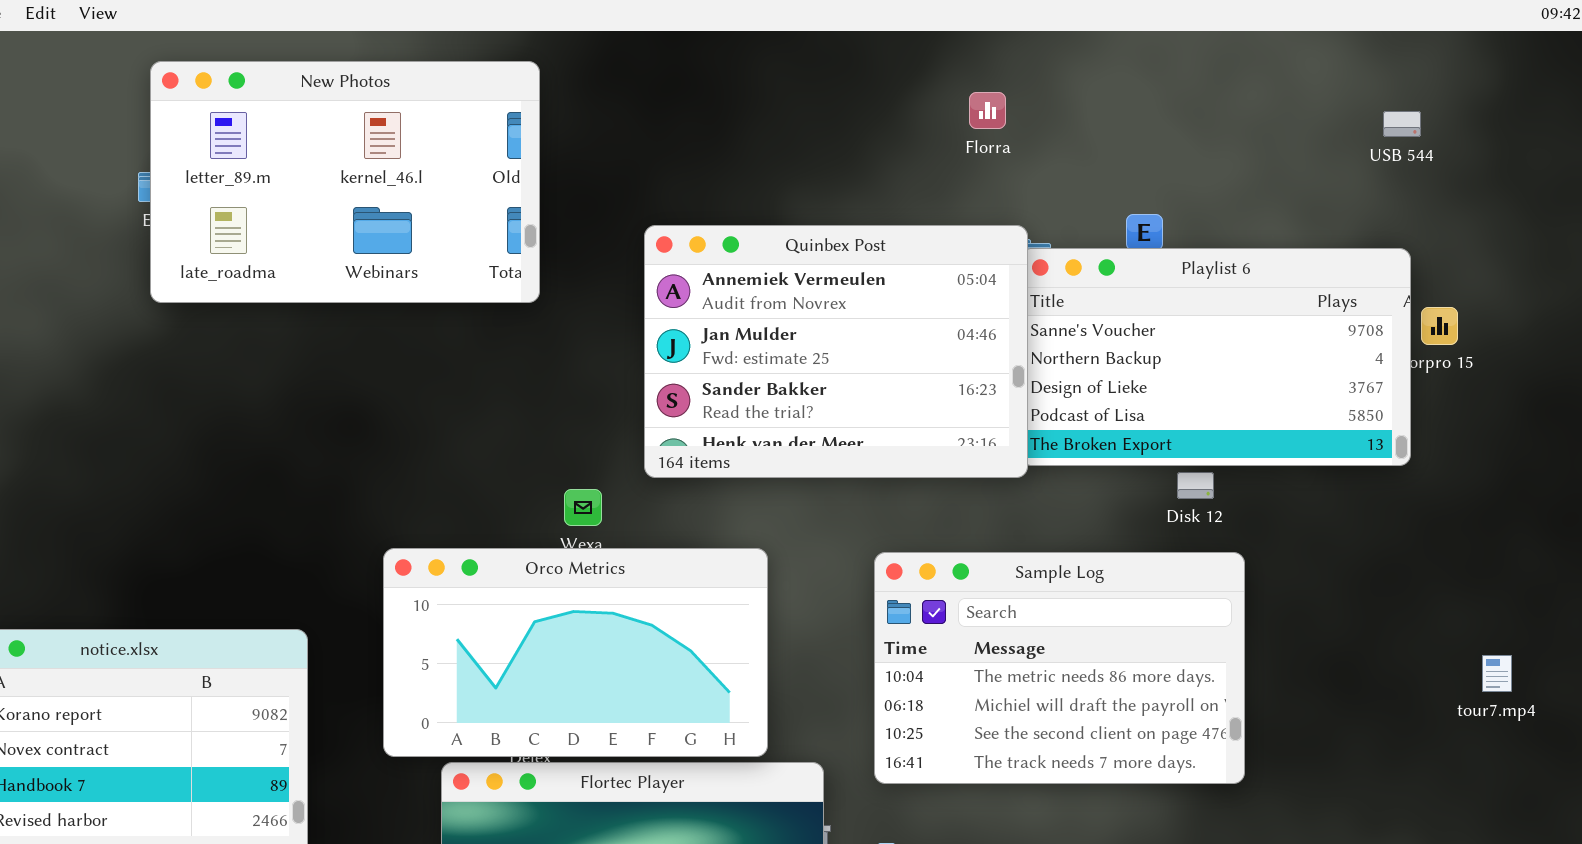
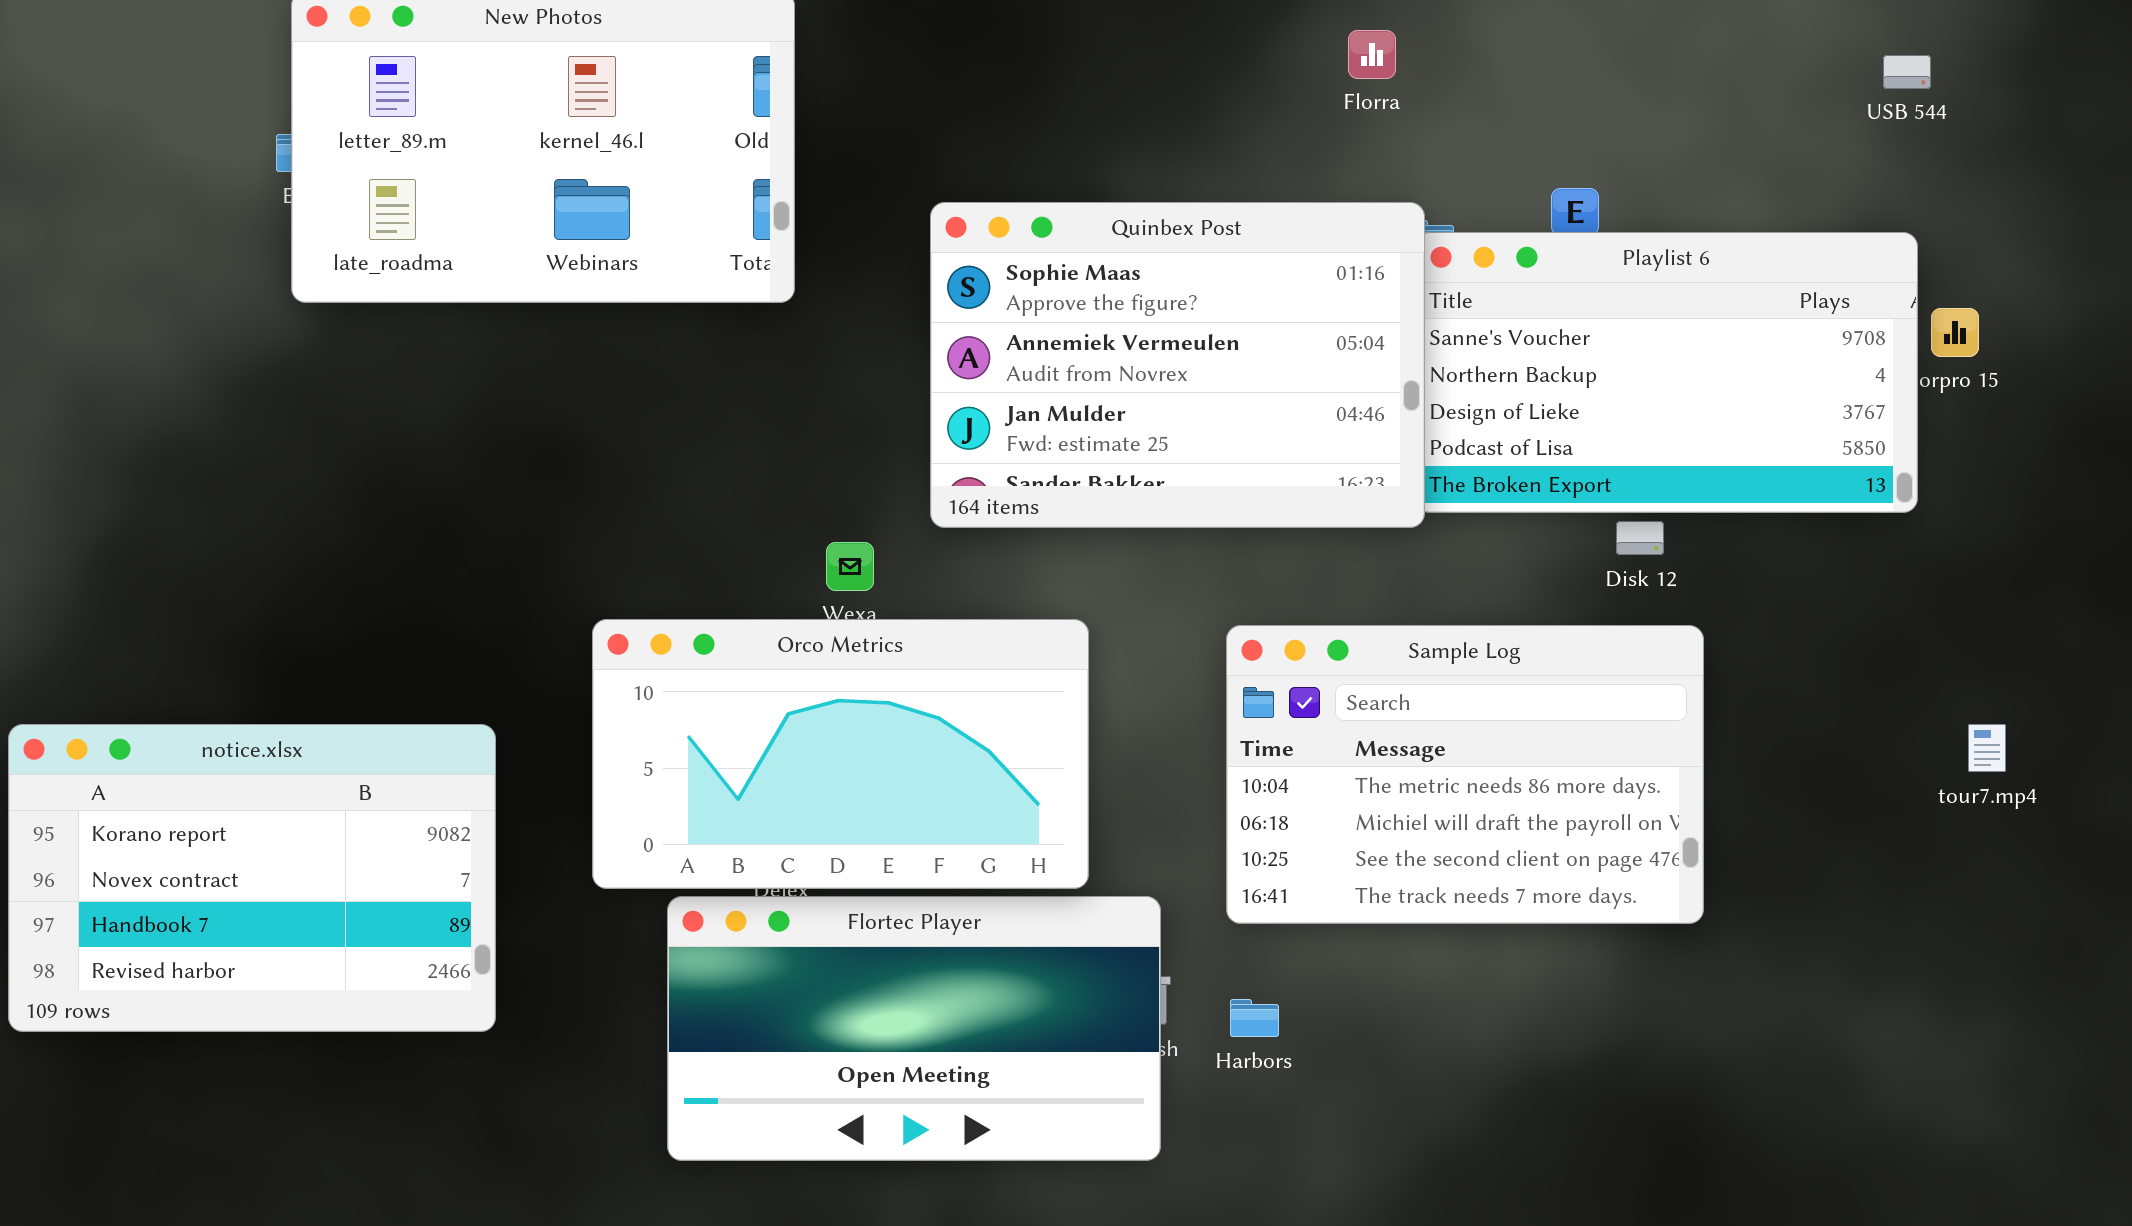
Quinbex Post: [644,225,1028,478] -> [930,202,1425,528], scrolled up 1 row
tour7.mp4: [1482,655,1512,692] -> [1968,724,2006,772], moved

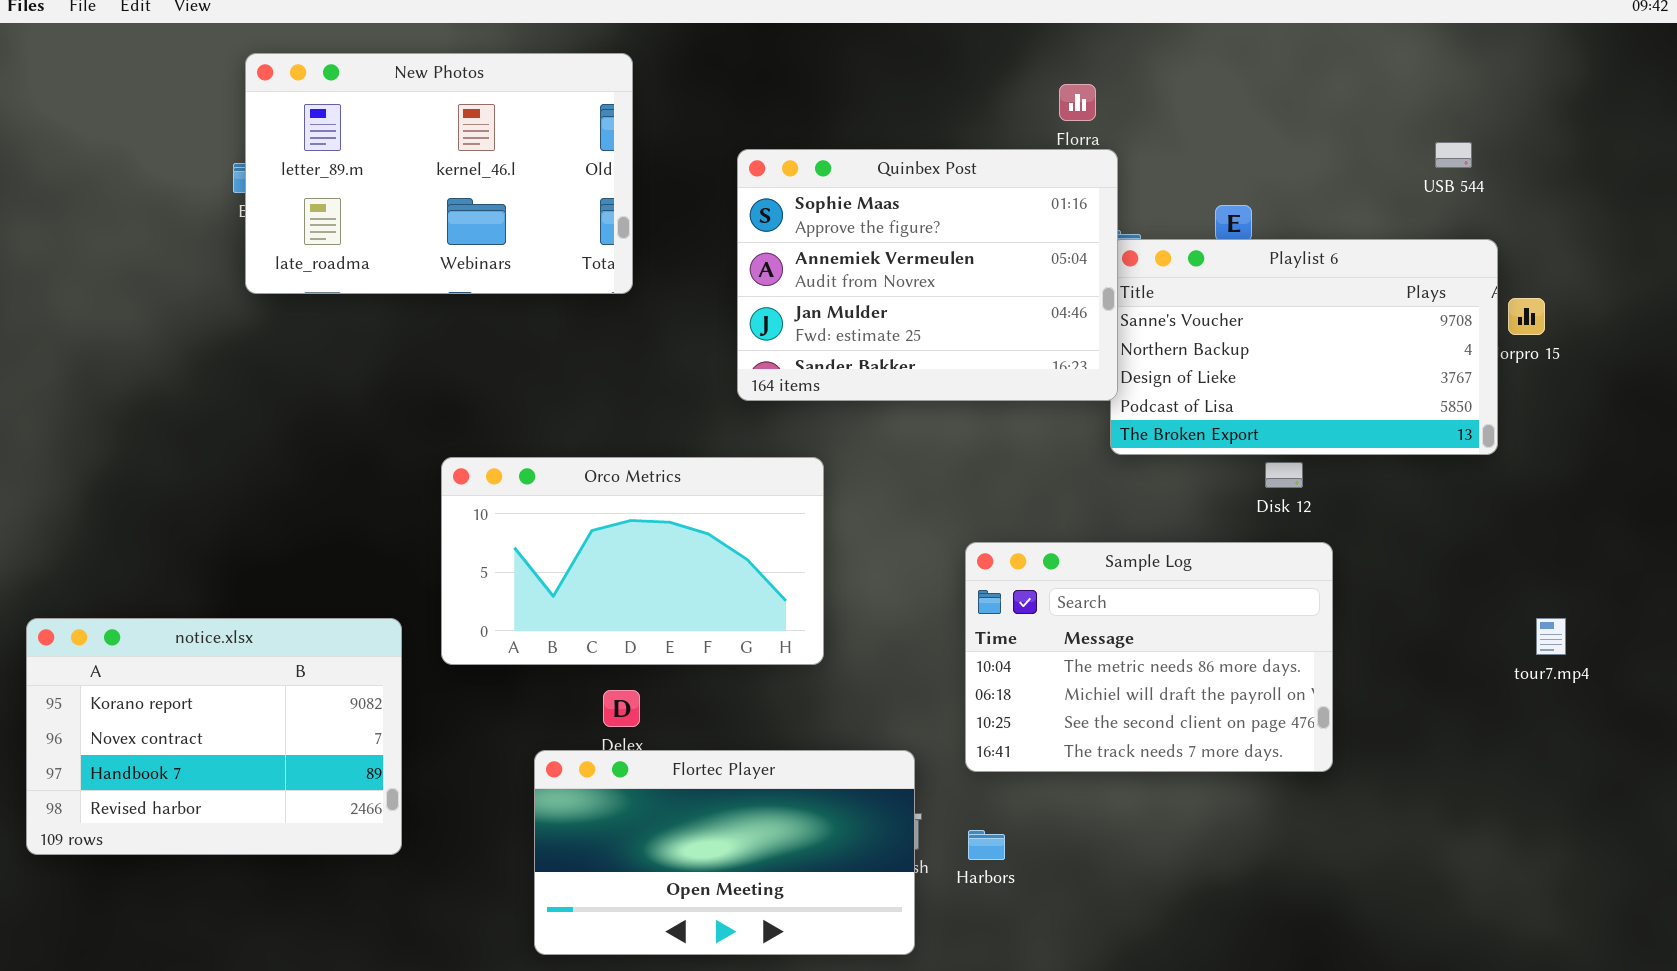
USB 544: [1883,55,1931,89] -> [1435,142,1472,168], moved
Quinbex Post: [930,202,1425,528] -> [737,149,1118,401], moved
Orco Metrics: [592,619,1089,889] -> [441,457,824,665], moved

